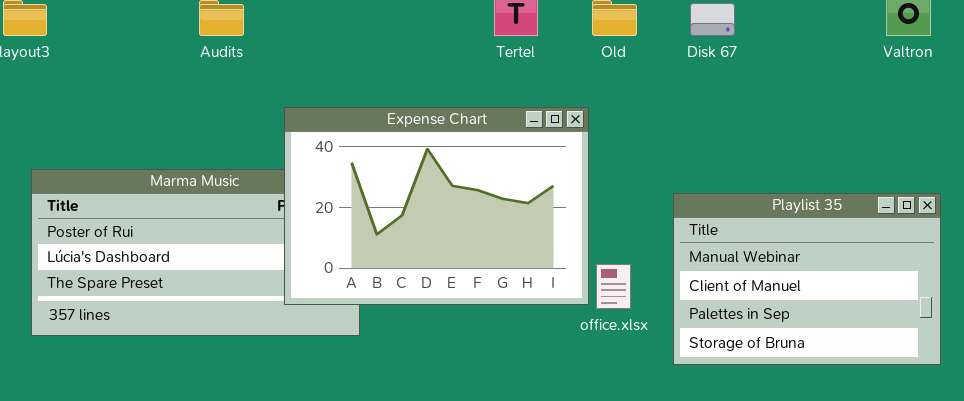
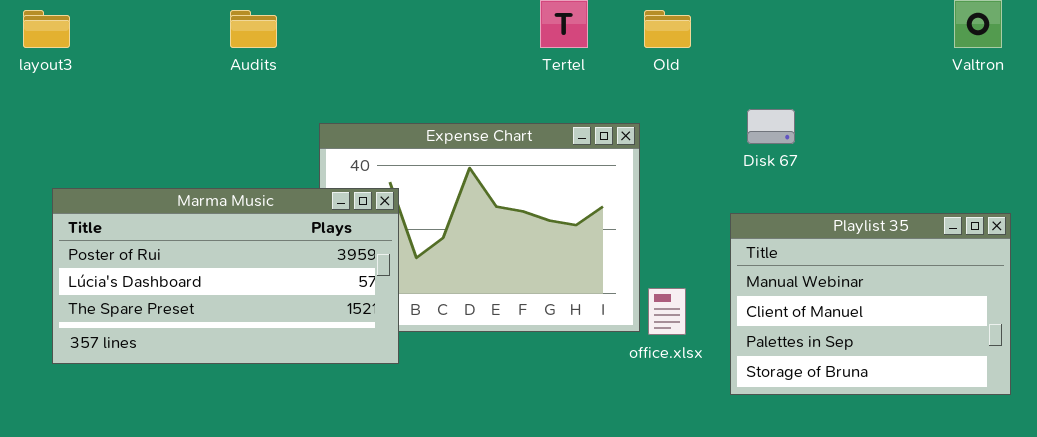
Disk 67: [690,3,735,36] -> [747,109,795,144], moved
Marma Music: [31,169,360,336] -> [52,188,399,364], raised

